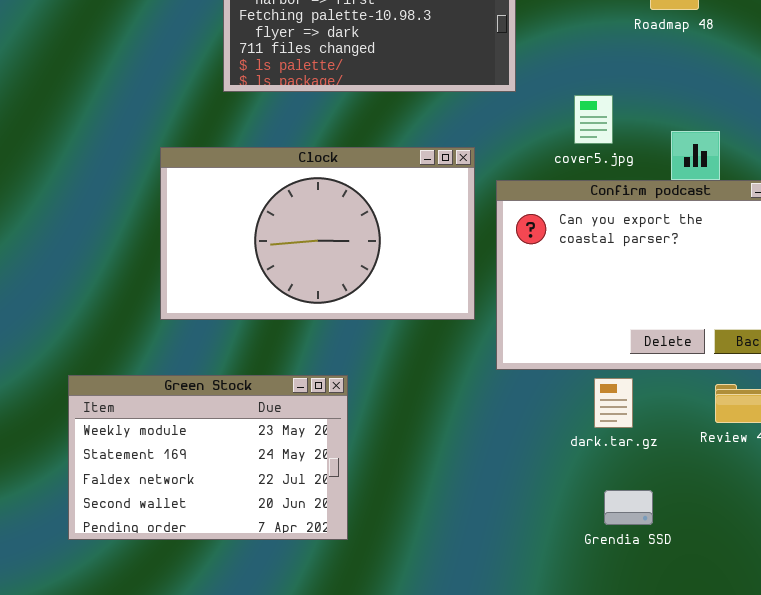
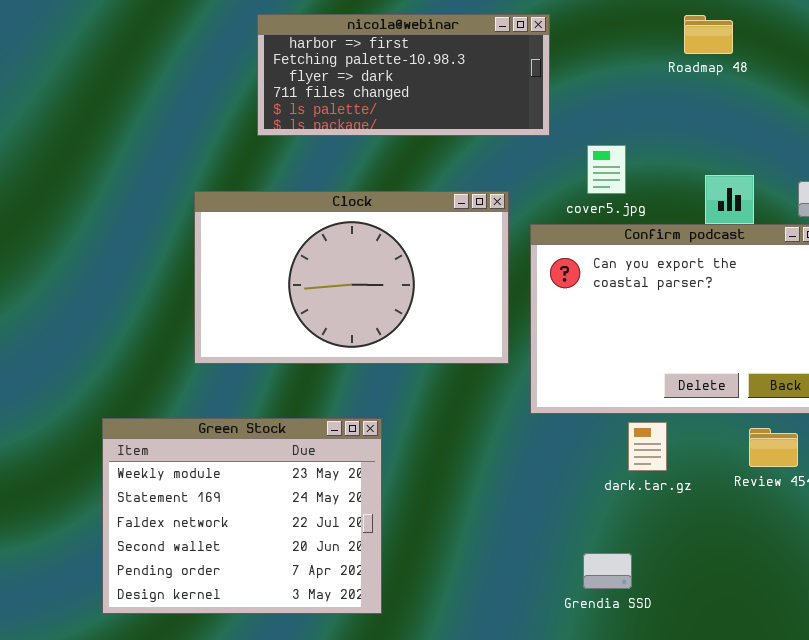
cover5.jpg: [574,95,613,144] -> [587,145,626,194], moved
Green Stock: [68,375,348,540] -> [102,418,382,614], resized
Grendia SSD: [604,490,653,525] -> [583,553,632,589], moved

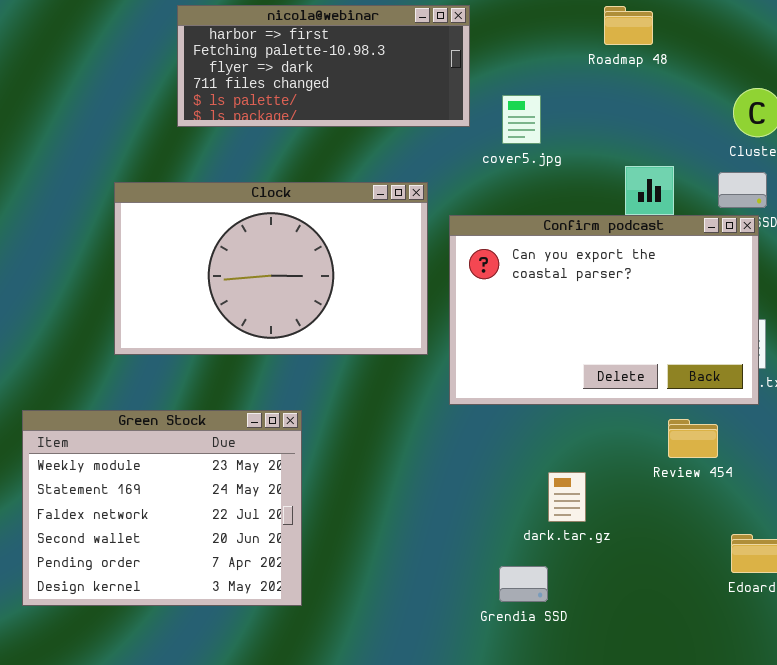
cover5.jpg: [587,145,626,194] -> [502,95,541,144], moved
dark.tar.gz: [628,422,667,471] -> [548,472,586,522], moved
Grendia SSD: [583,553,632,589] -> [499,566,548,602], moved

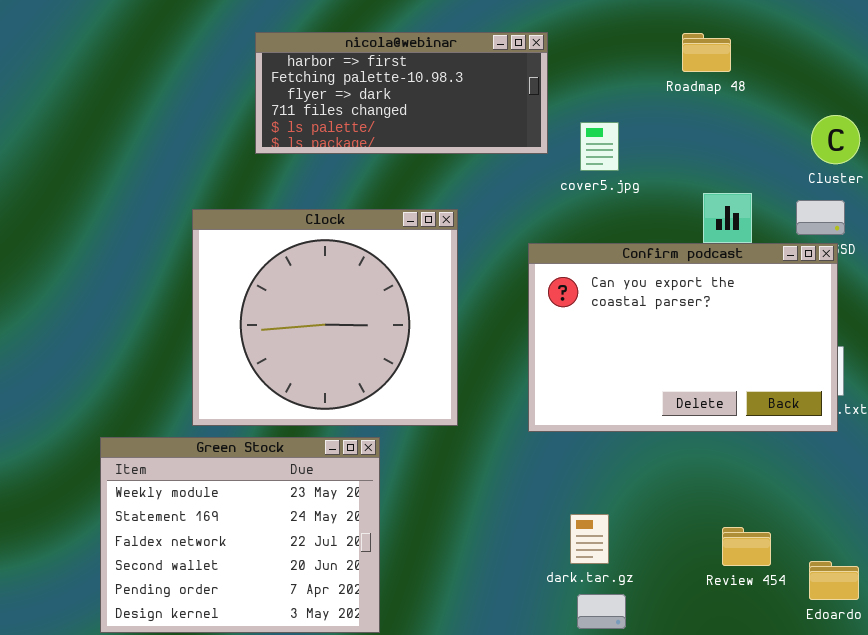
Clock: [114,182,428,355] -> [192,209,458,426], resized
Review 454: [668,419,718,458] -> [722,527,771,566], moved
dark.tar.gz: [548,472,586,522] -> [570,514,609,564], moved

